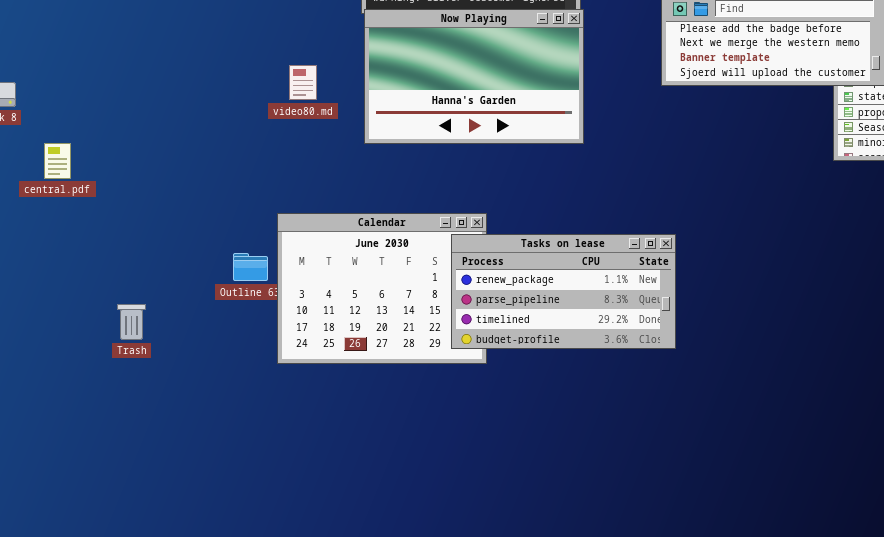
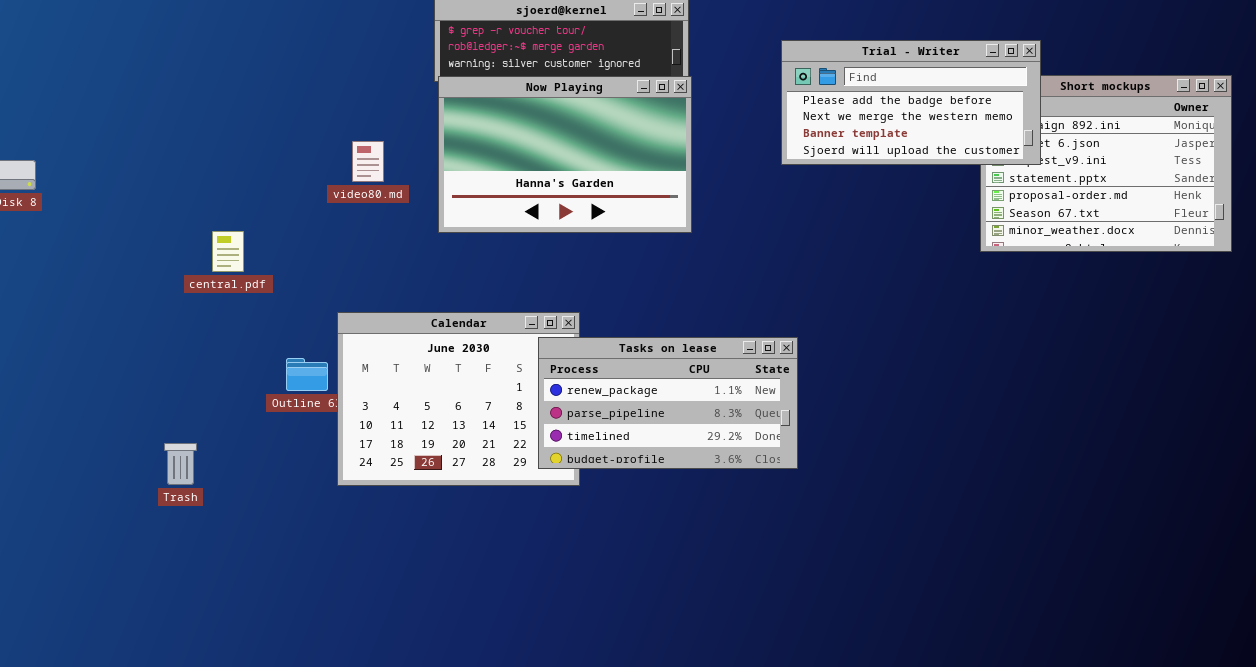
central.pdf: [44,143,71,179] -> [212,231,244,272], moved
Trash: [117,304,146,340] -> [164,443,197,485], moved

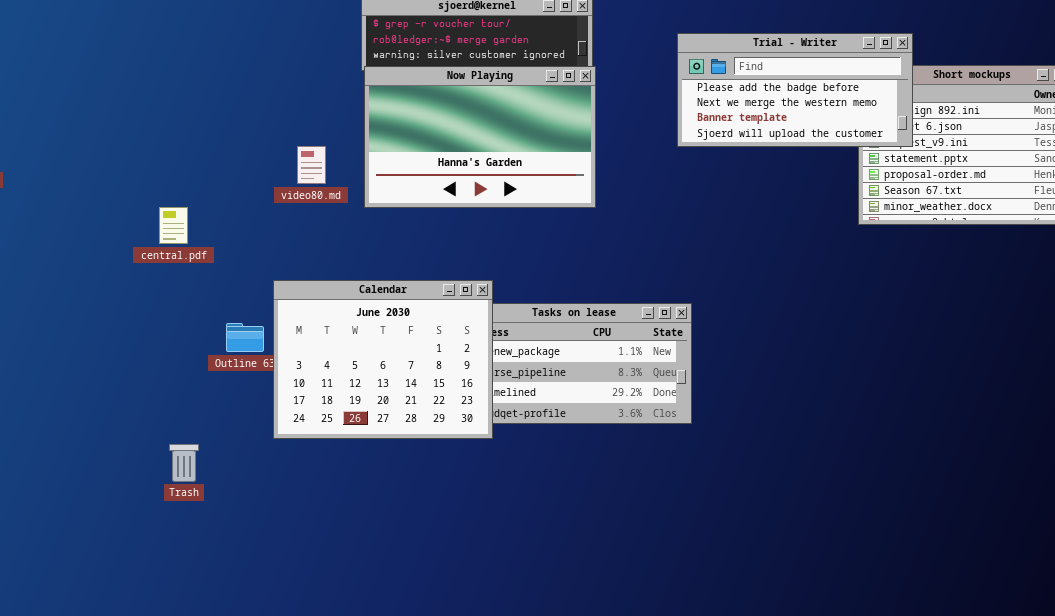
video80.md: [352,141,384,182] -> [297,146,326,184], moved
Calendar: [337,312,580,486] -> [273,280,493,439], raised
Trash: [164,443,197,485] -> [169,444,199,482], moved

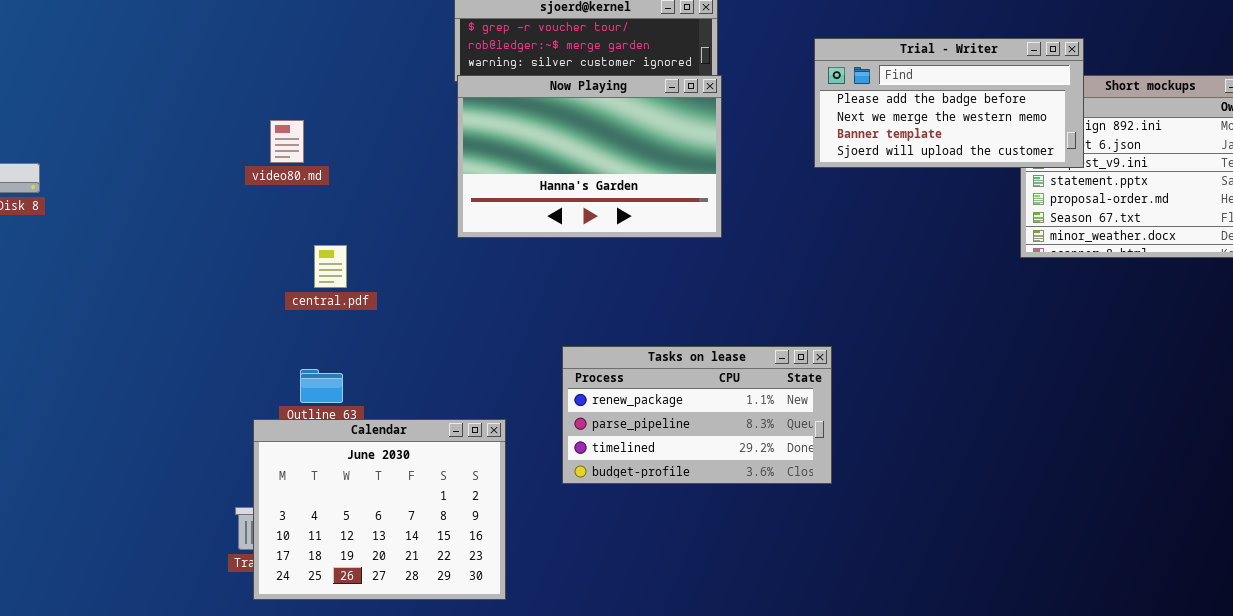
video80.md: [297,146,326,184] -> [270,120,304,163], moved
central.pdf: [159,207,188,244] -> [314,245,347,288], moved
Calendar: [273,280,493,439] -> [253,419,506,600], moved

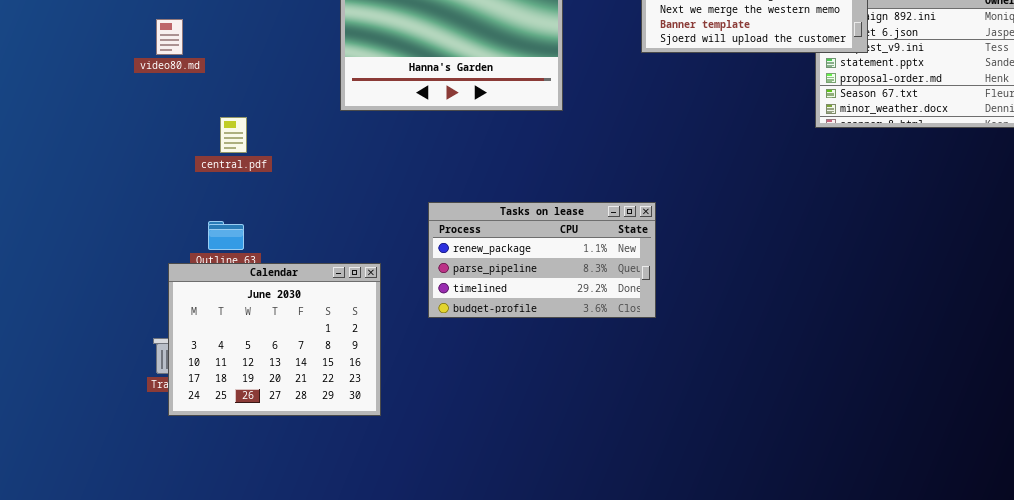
video80.md: [270,120,304,163] -> [156,19,183,55], moved

